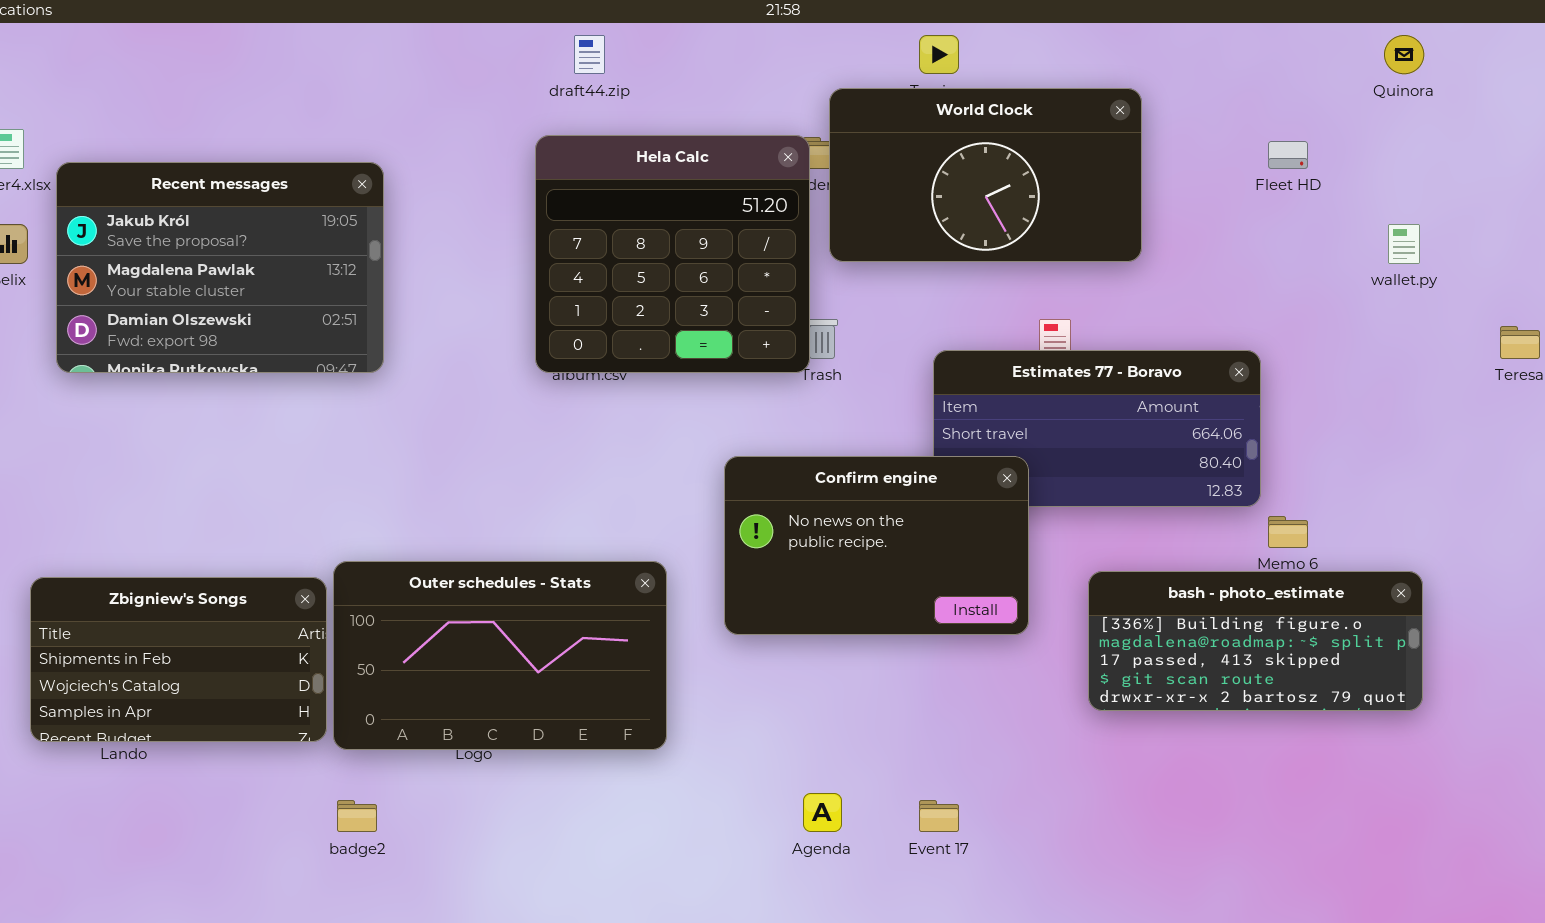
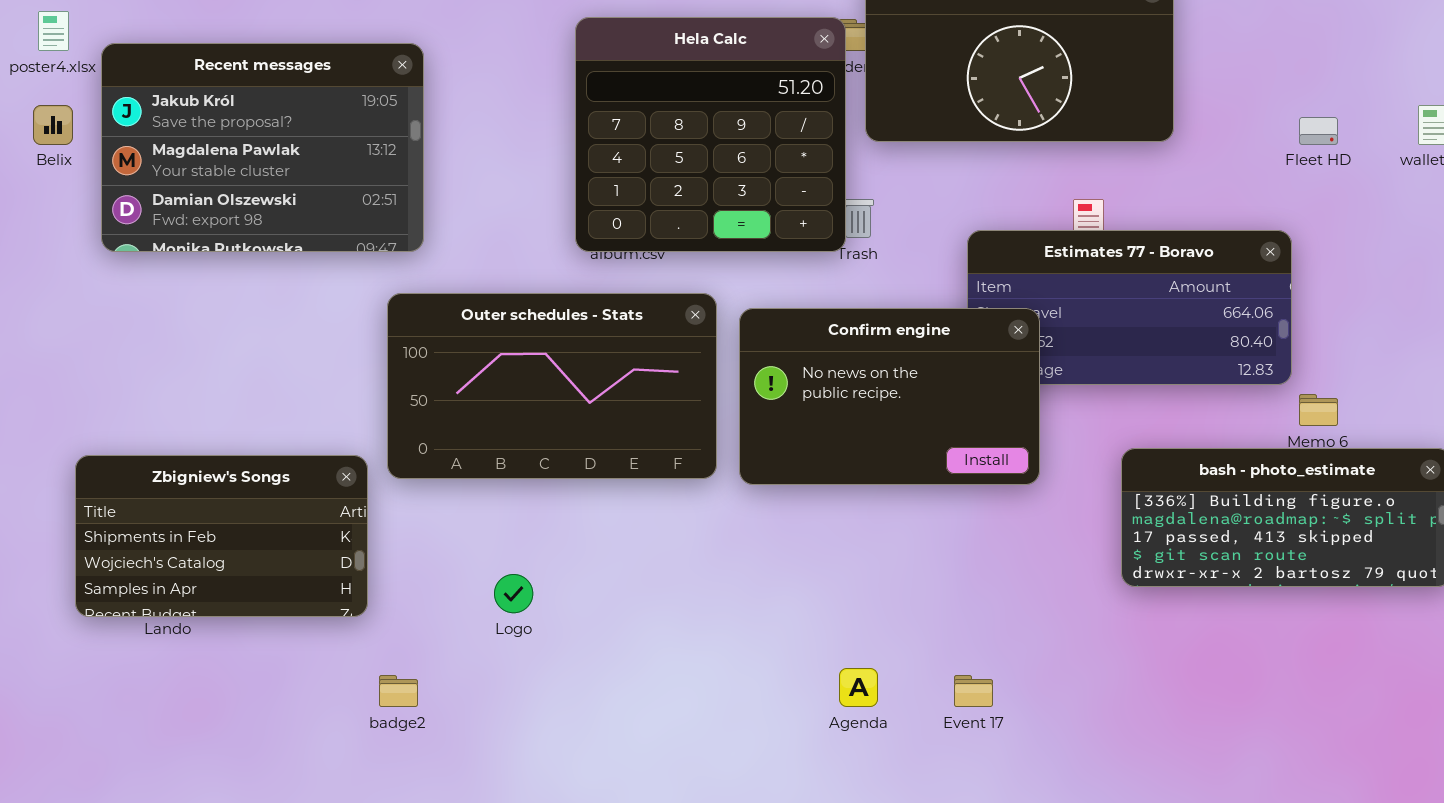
Fleet HD: [1268,141,1308,169] -> [1299,117,1338,145], moved
Confirm engine: [724,456,1029,635] -> [739,308,1040,485], moved
Outer schedules - Stats: [333,561,667,750] -> [387,293,717,479], moved

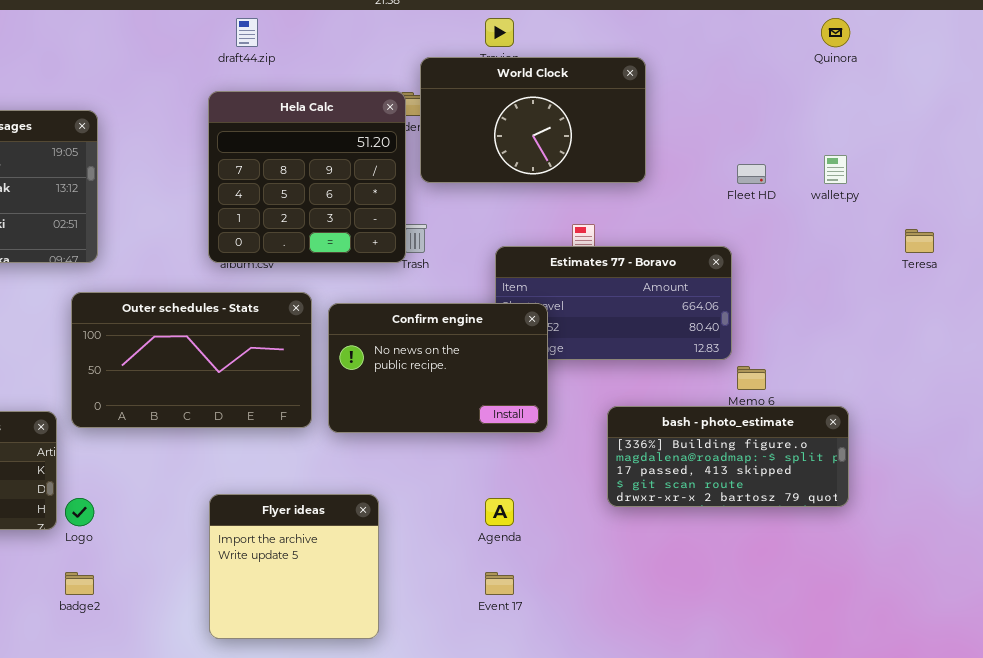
Flyer ideas: none -> [209,494,379,639], opened
Logo: [494,574,533,613] -> [65,498,94,526], moved
Agenda: [839,668,878,707] -> [485,498,514,526], moved

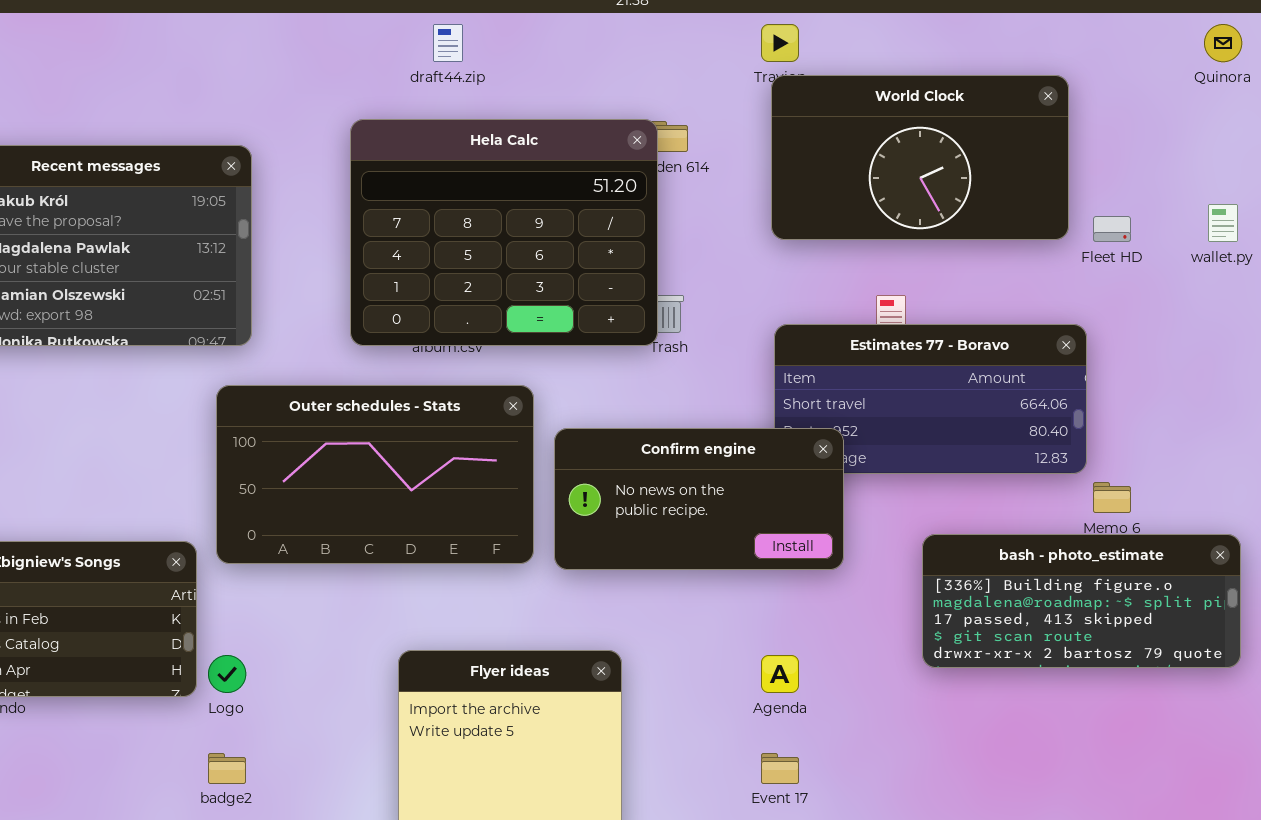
World Clock: [420,57,646,183] -> [771,75,1069,240], moved
Hela Calc: [208,91,406,263] -> [350,119,658,346], resized
Confirm engine: [328,303,548,433] -> [554,428,844,570], resized

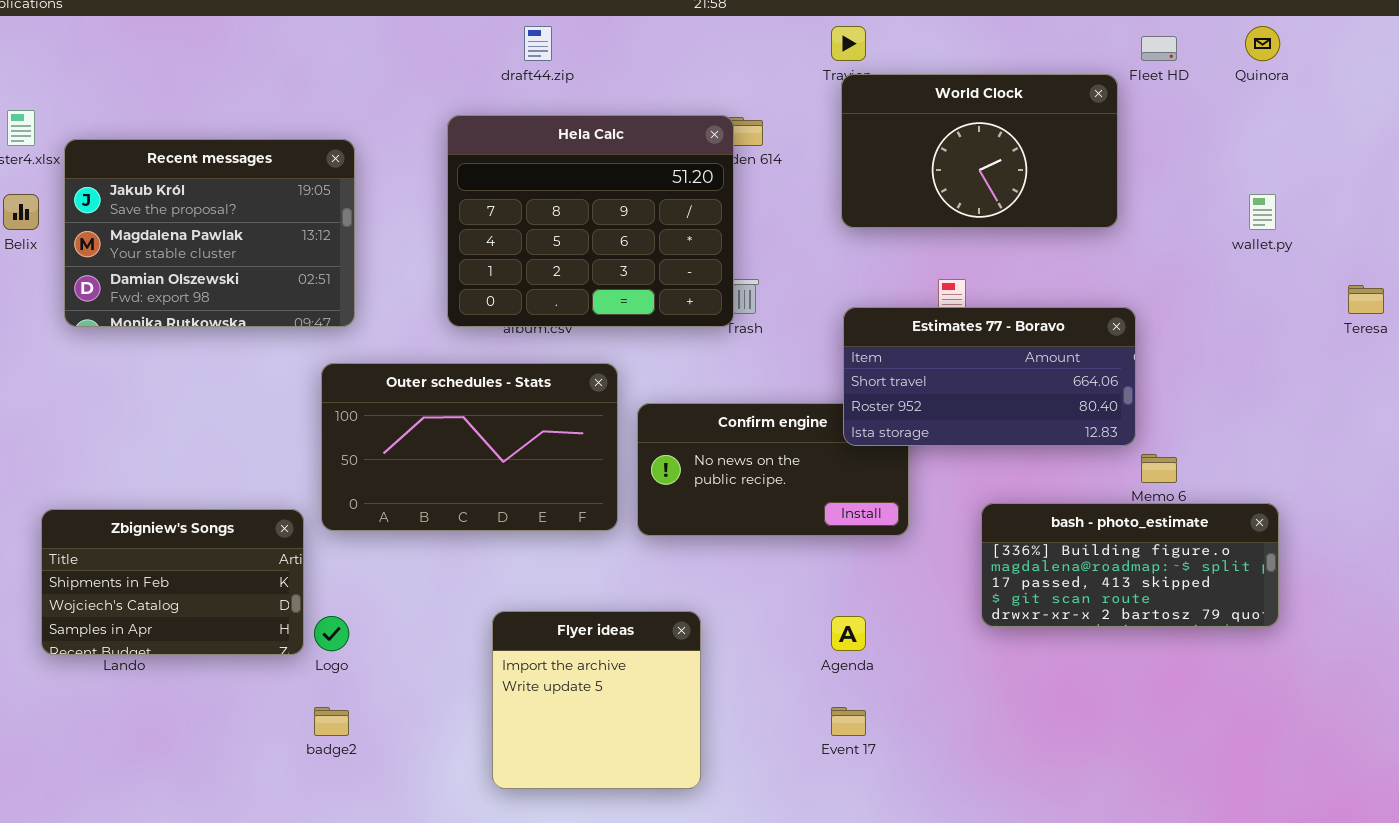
Fleet HD: [1093,216,1131,242] -> [1141,36,1177,61], moved
Estimates 77 - Boravo: [774,324,1087,474] -> [843,307,1136,446], raised

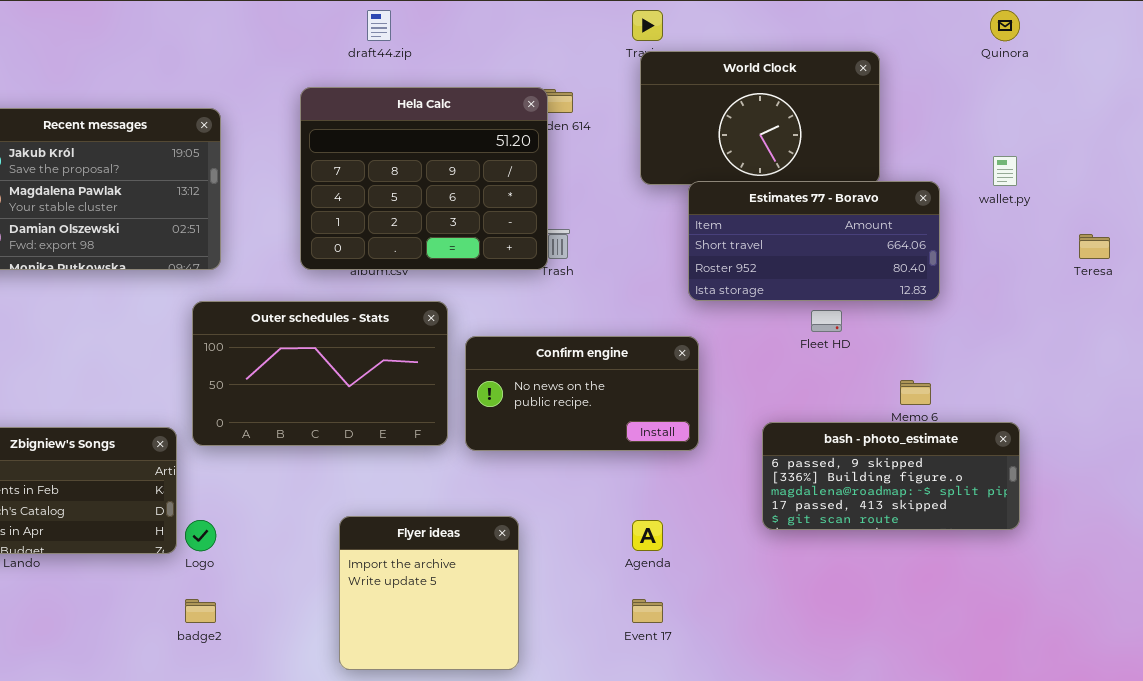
Fleet HD: [1141,36,1177,61] -> [811,310,842,332], moved
Estimates 77 - Boravo: [843,307,1136,446] -> [688,181,940,301], moved
bash - photo_estimate: [981,503,1279,627] -> [762,422,1020,530], scrolled up 1 row

